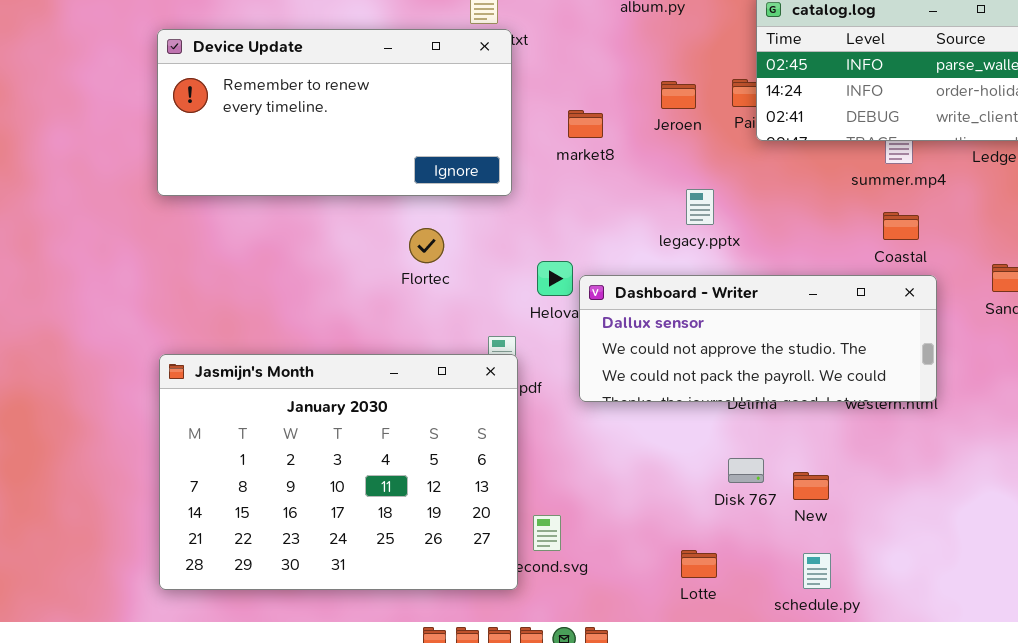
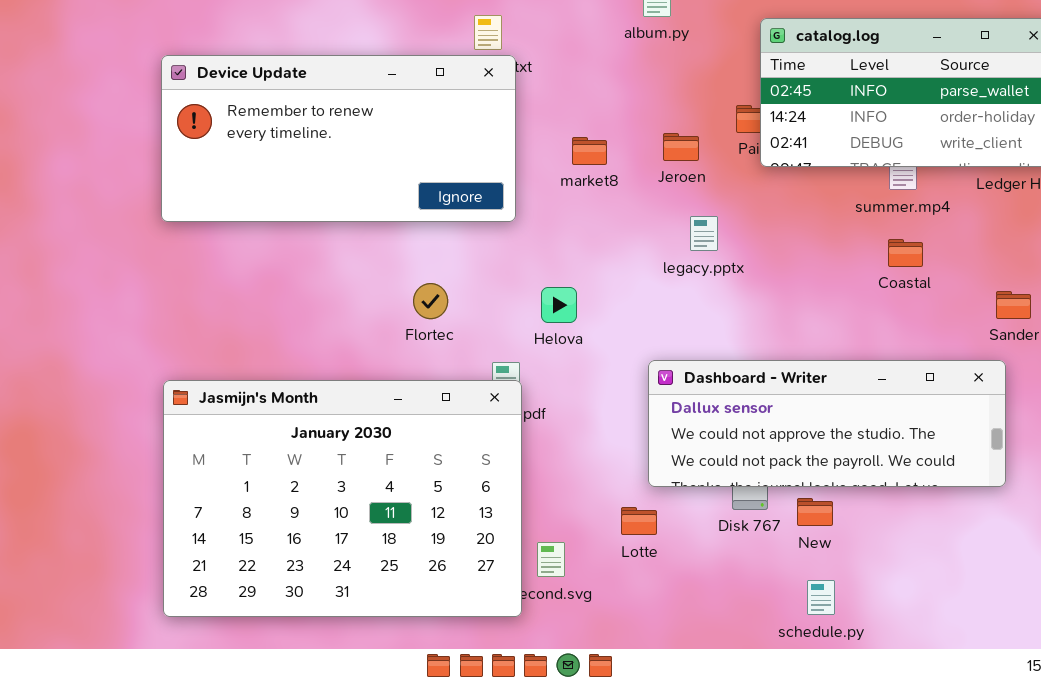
Jeroen: [661,81,696,109] -> [663,133,699,161], moved
Flortec: [409,228,444,263] -> [413,283,448,319], moved
Dashboard - Writer: [579,275,937,402] -> [648,360,1006,487], moved
Lotte: [681,550,717,578] -> [621,507,657,535], moved

